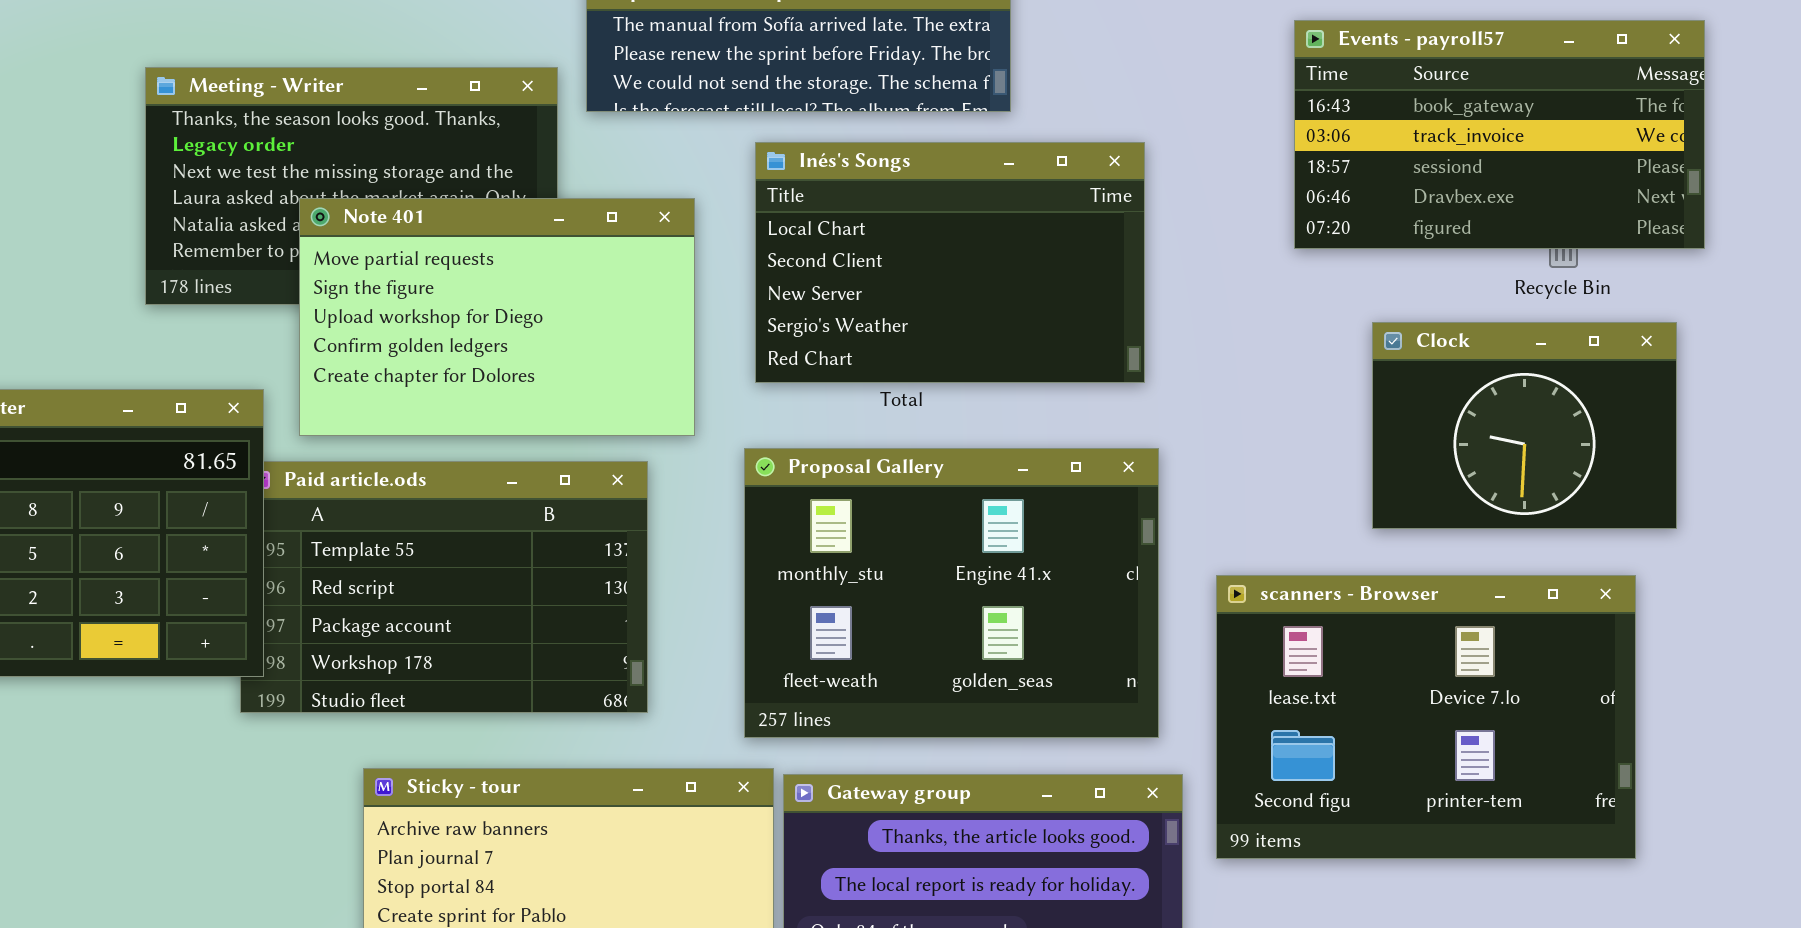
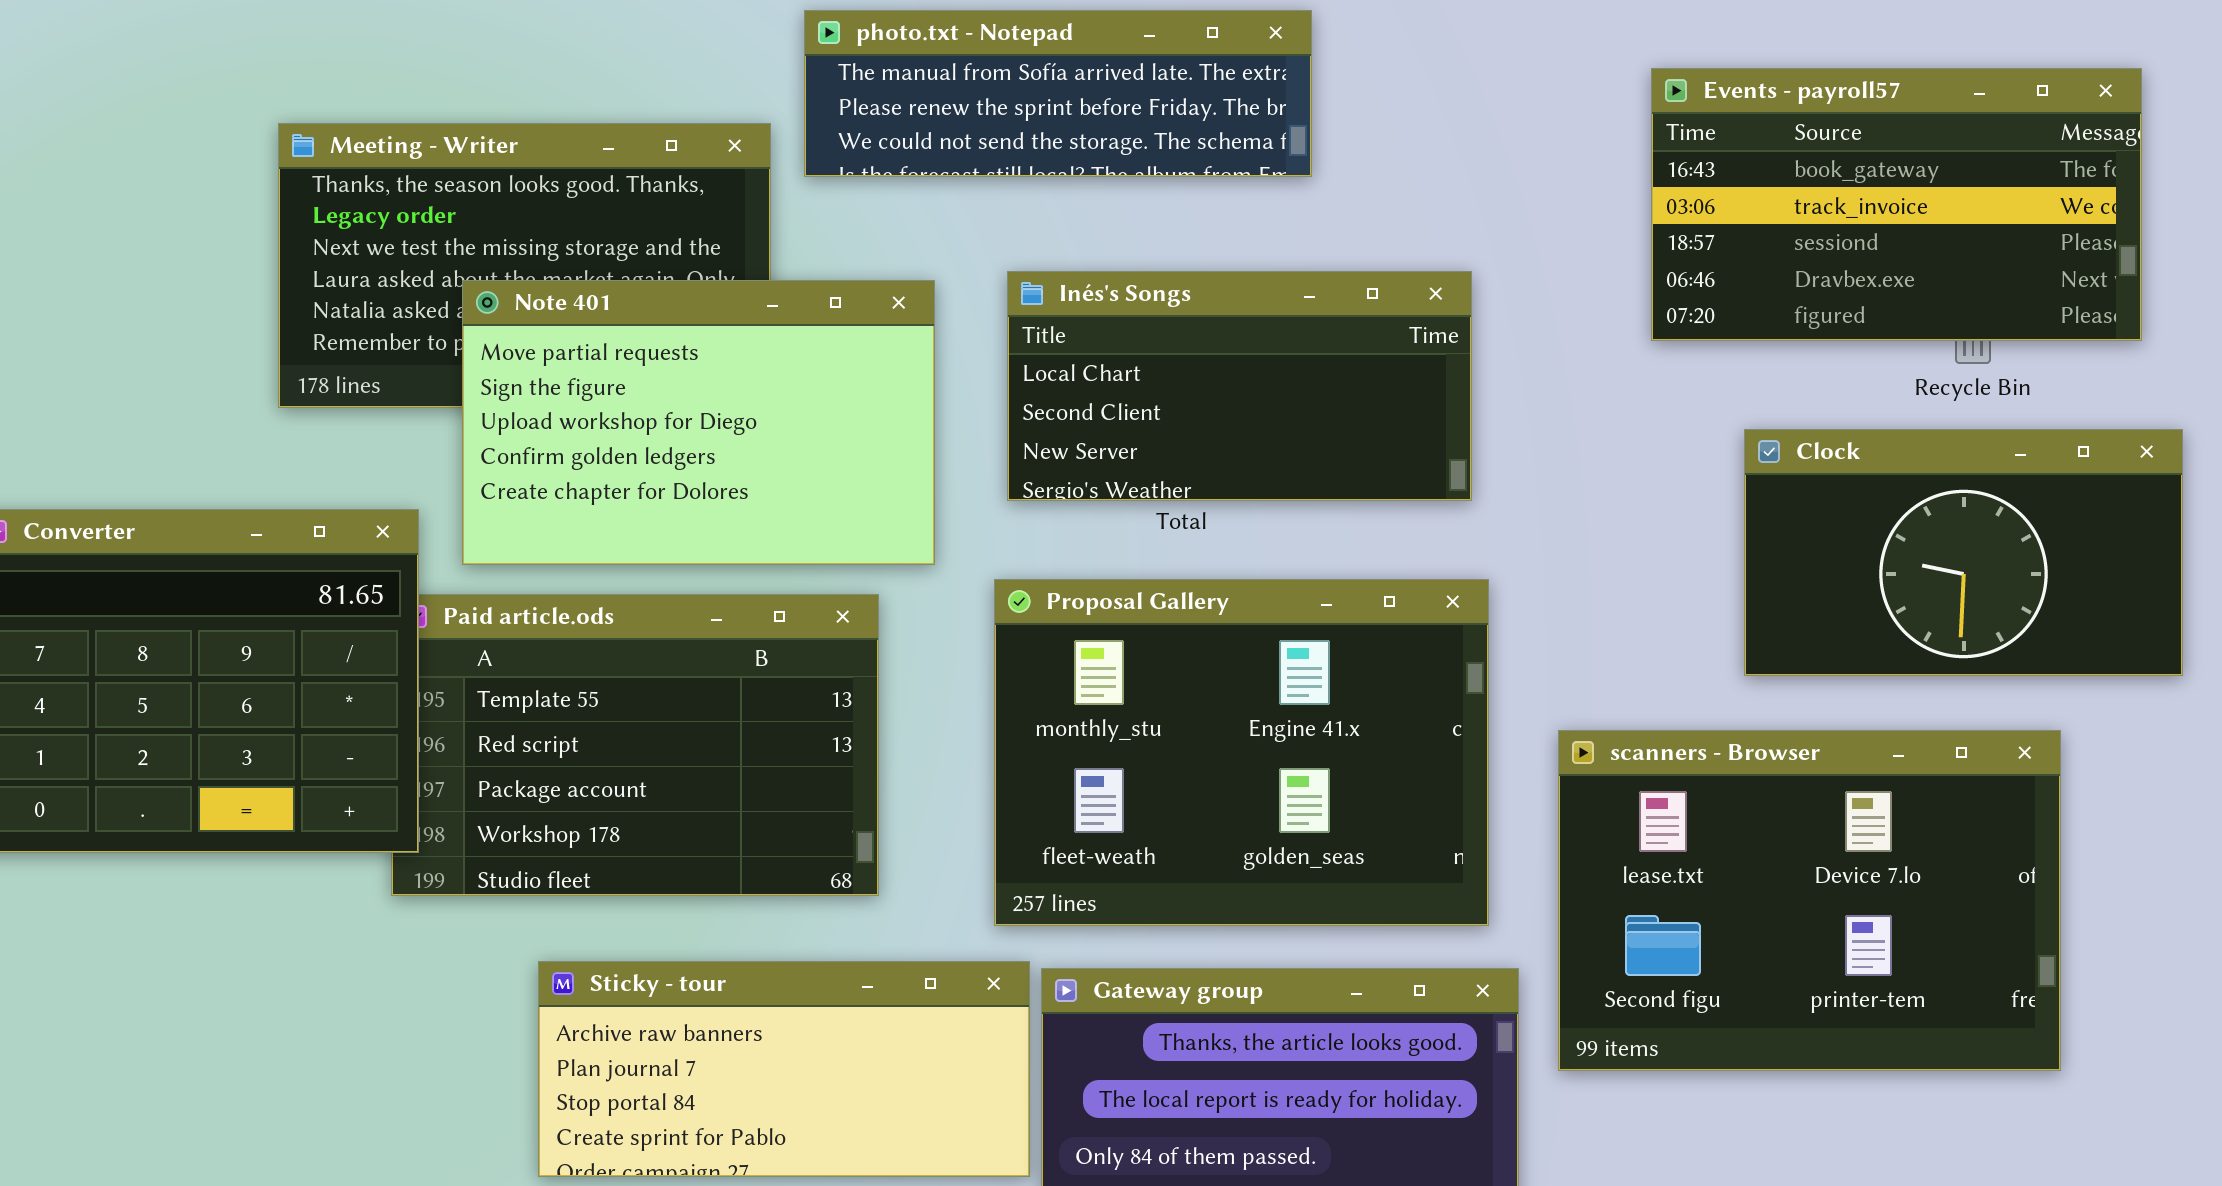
Inés's Songs: [755,142,1145,383] -> [1007,271,1472,501], resized
Clock: [1372,322,1677,529] -> [1744,429,2183,676], resized

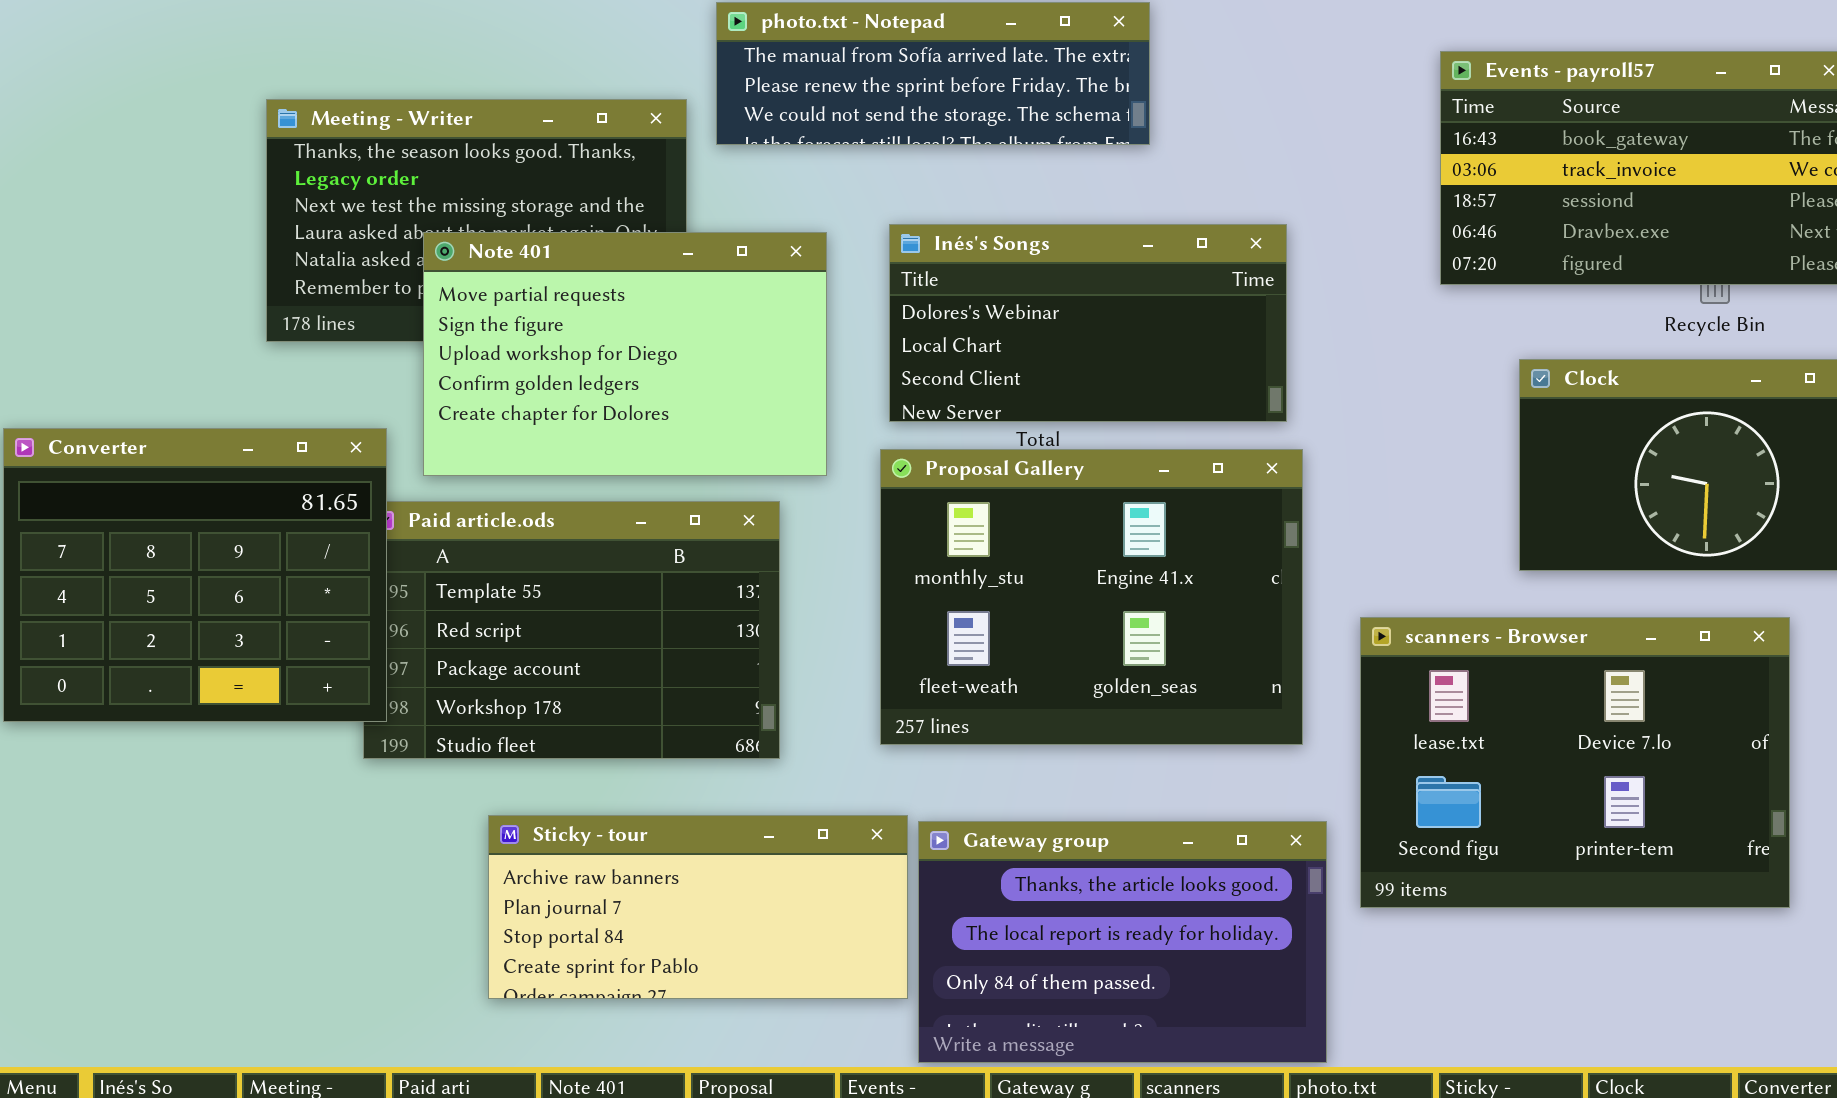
Inés's Songs: [1007,271,1472,501] -> [889,224,1287,422], scrolled up 1 row
Proposal Gallery: [994,579,1489,926] -> [880,449,1303,745], moved

